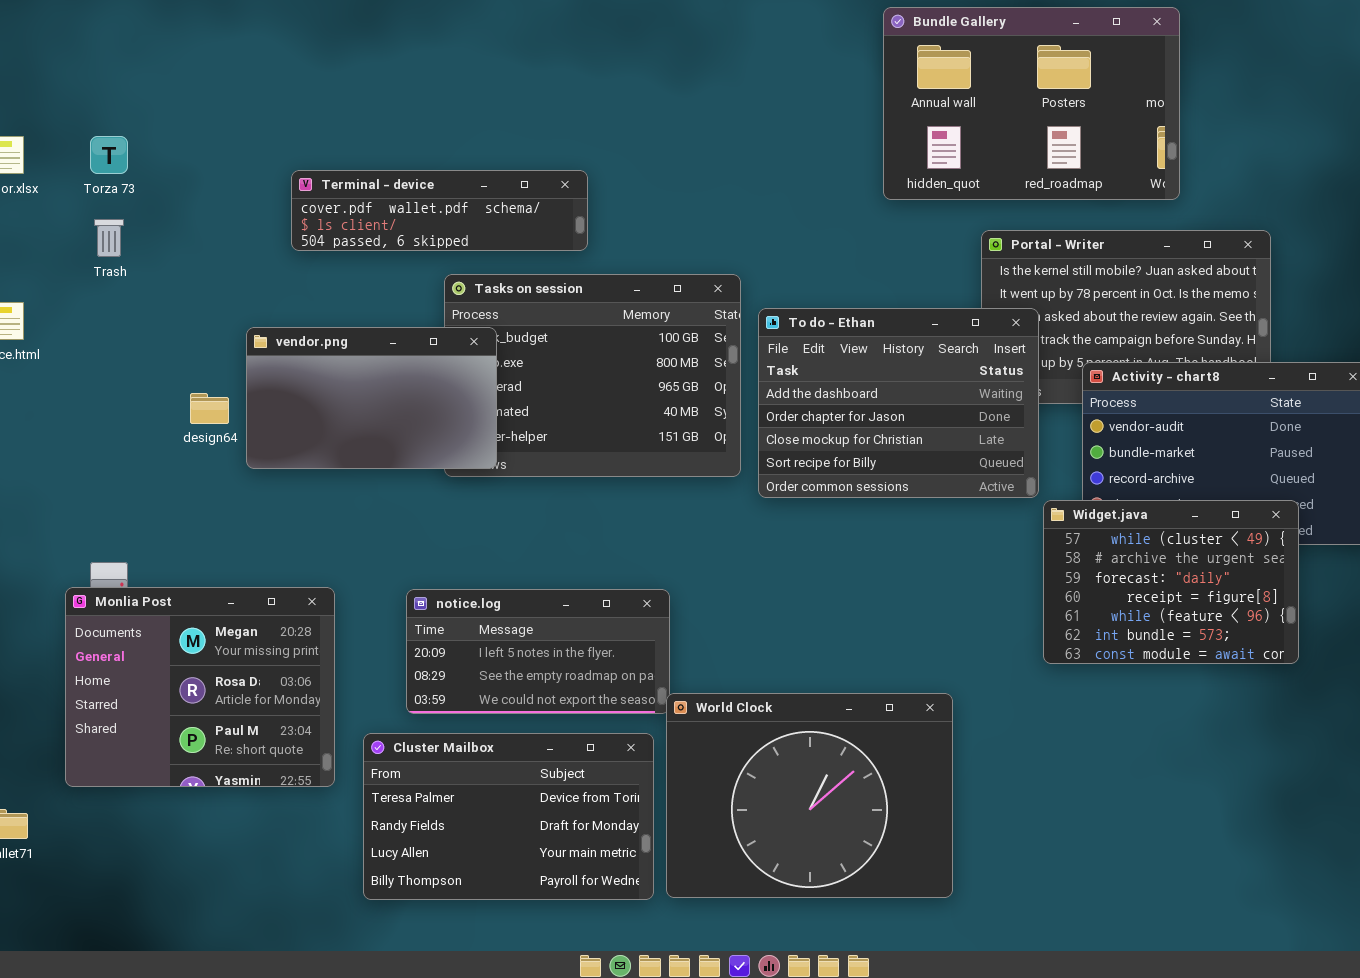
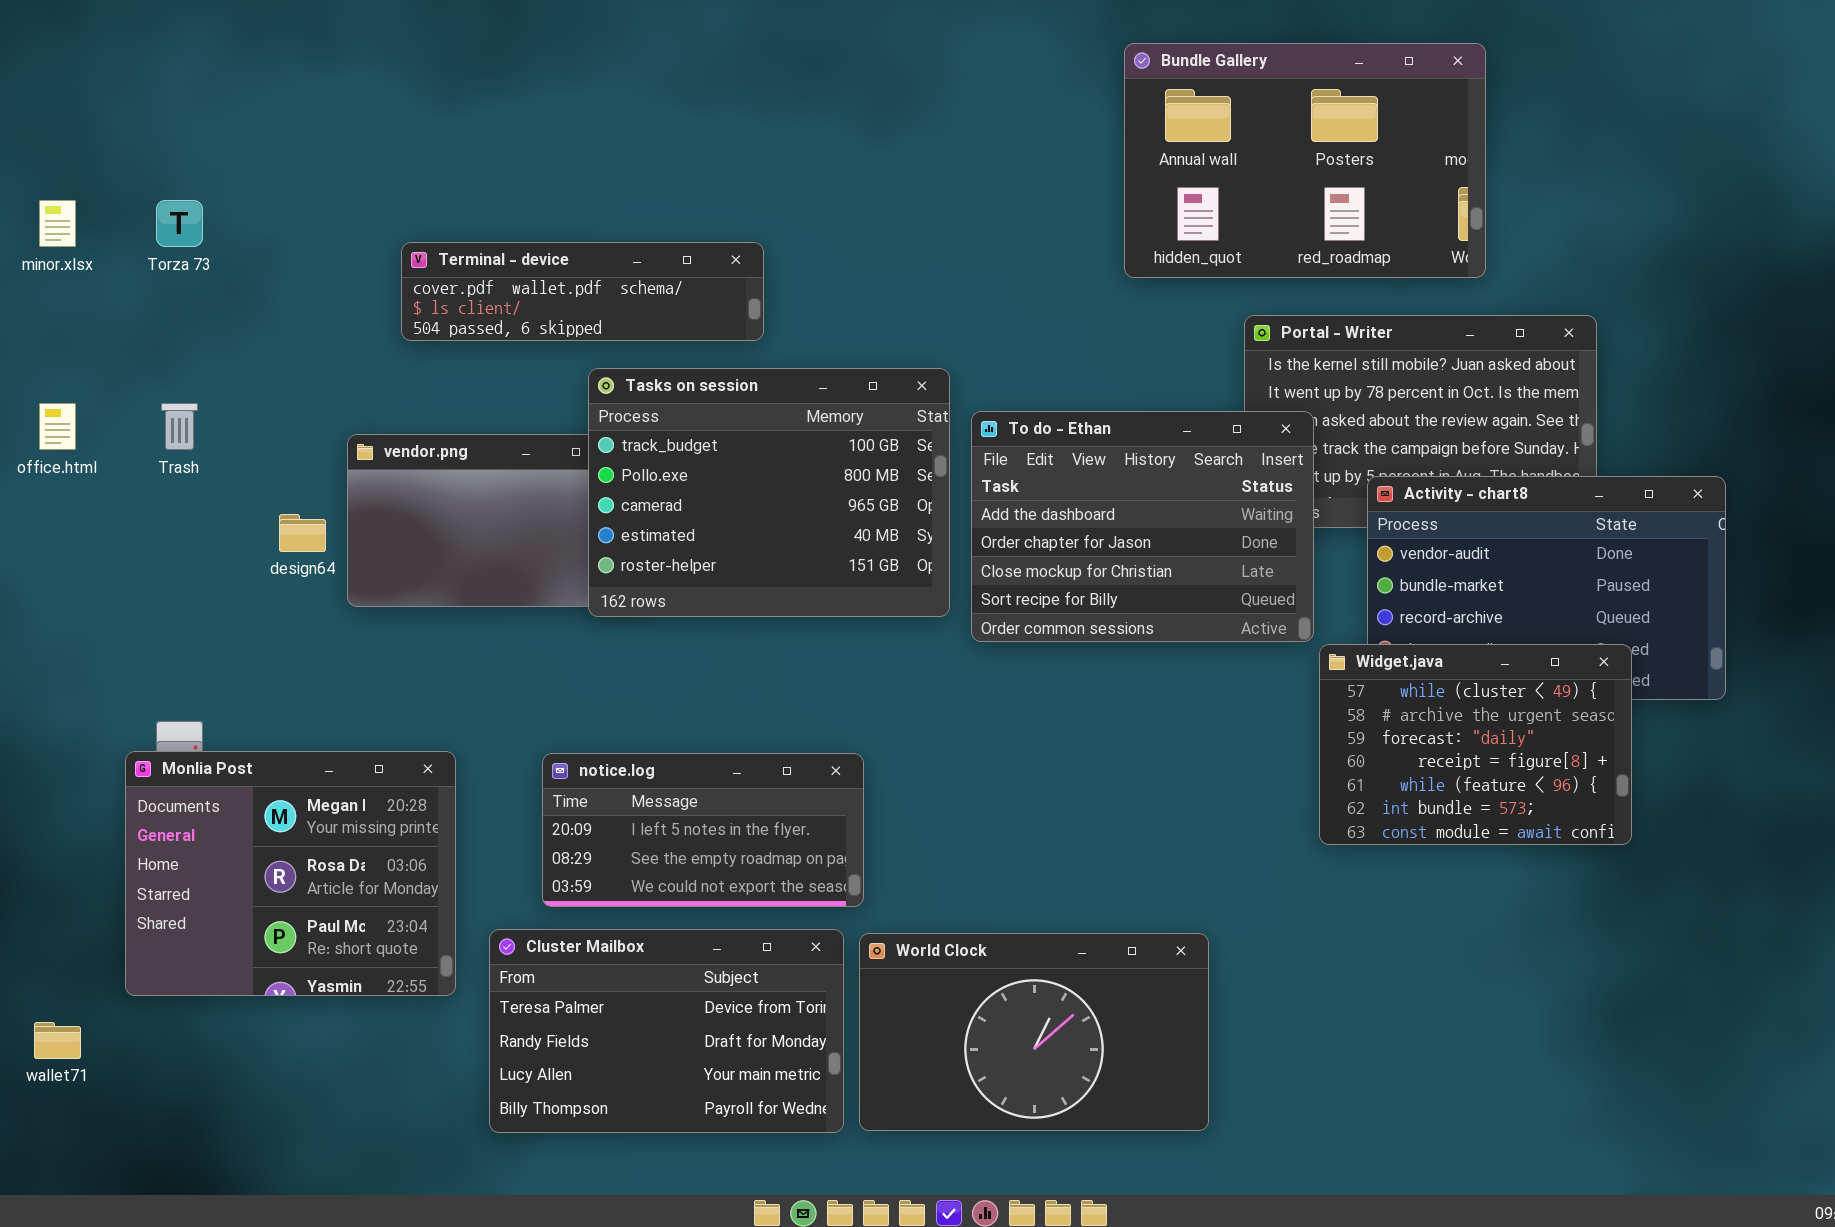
Trash: [94,219,124,257] -> [161,403,198,450], moved
Tasks on session: [444,274,741,477] -> [588,368,950,617], raised
World Clock: [666,693,953,898] -> [859,933,1209,1131], resized

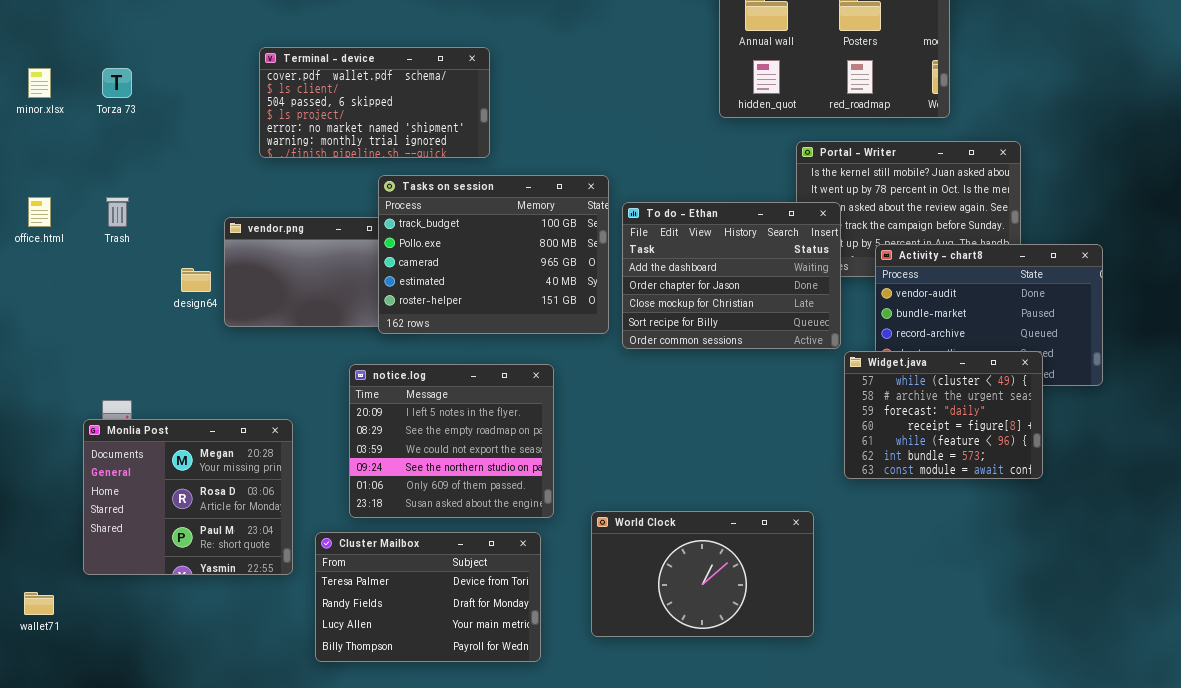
Terminal - device: [401,242,764,341] -> [259,47,490,158], resized
notice.log: [542,753,864,907] -> [349,364,554,518], resized
World Clock: [859,933,1209,1131] -> [591,511,814,637], moved

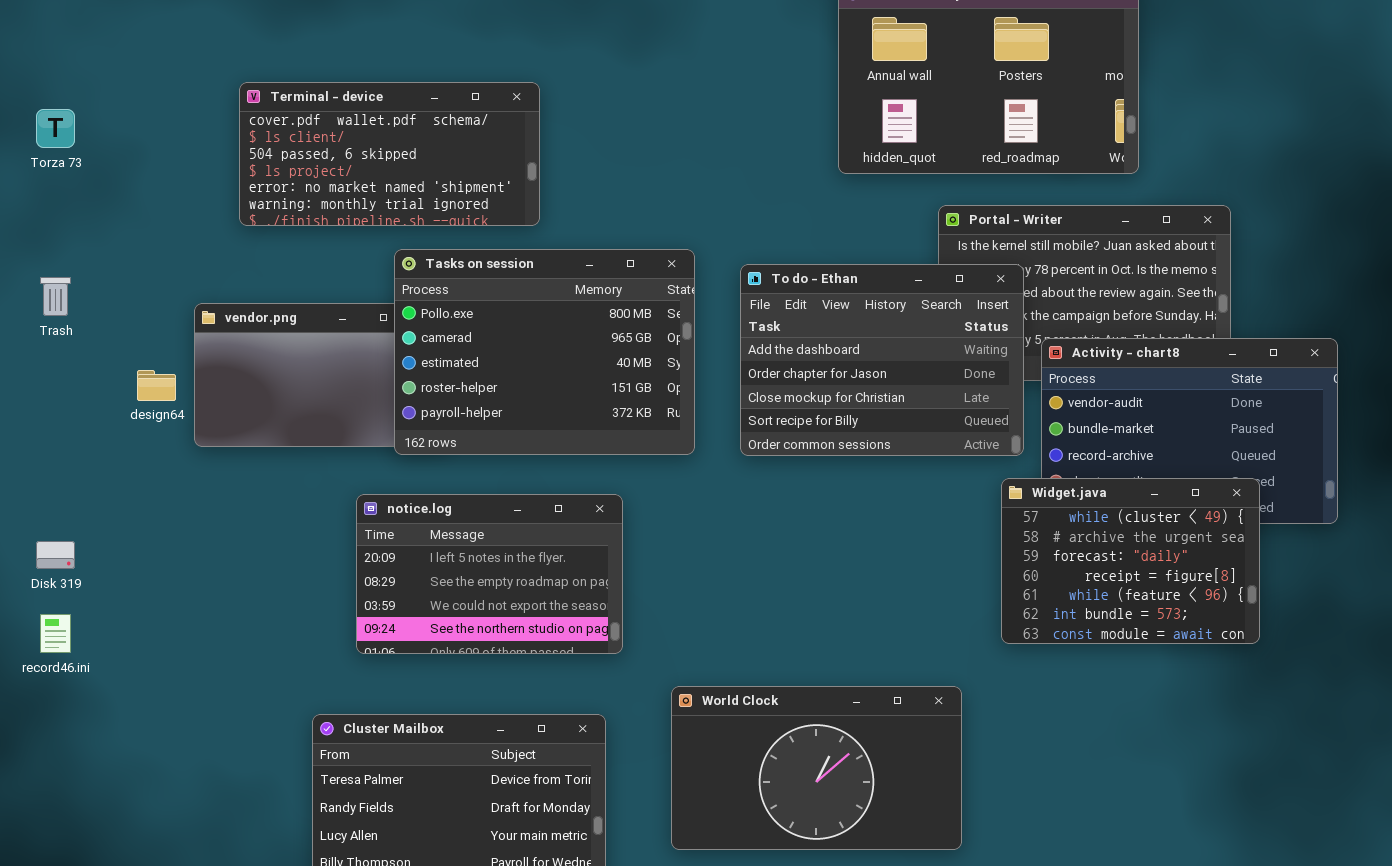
Tasks on session: [378,175,609,334] -> [394,249,695,455], scrolled down 1 row
To do - Ethan: [622,202,841,349] -> [740,264,1024,456], moved
notice.log: [349,364,554,518] -> [356,494,623,654], resized
Monlia Post: [83,419,293,575] -> none, closed

